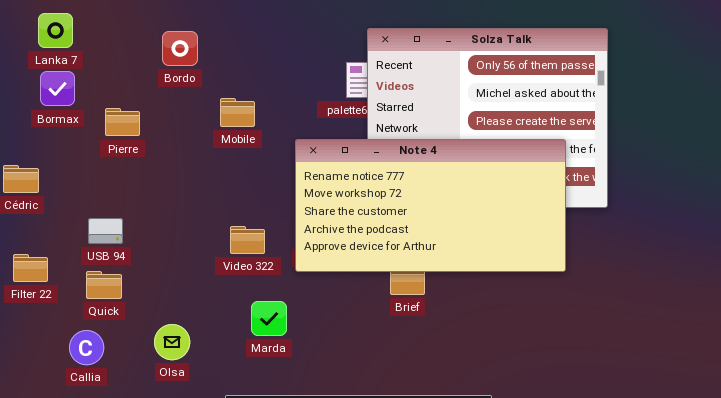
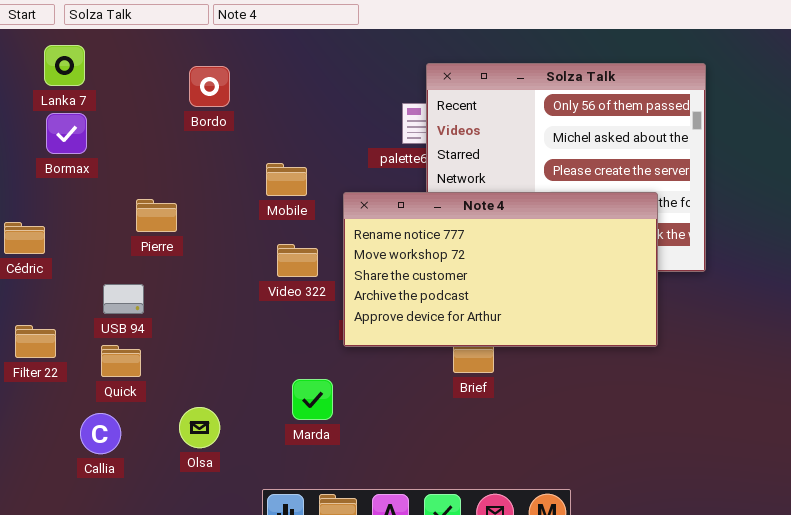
Mobile: [220,98,255,127] -> [266,163,307,196], moved
Pierre: [105,108,140,136] -> [136,199,177,232], moved
Video 322: [230,226,265,254] -> [277,244,318,277], moved

